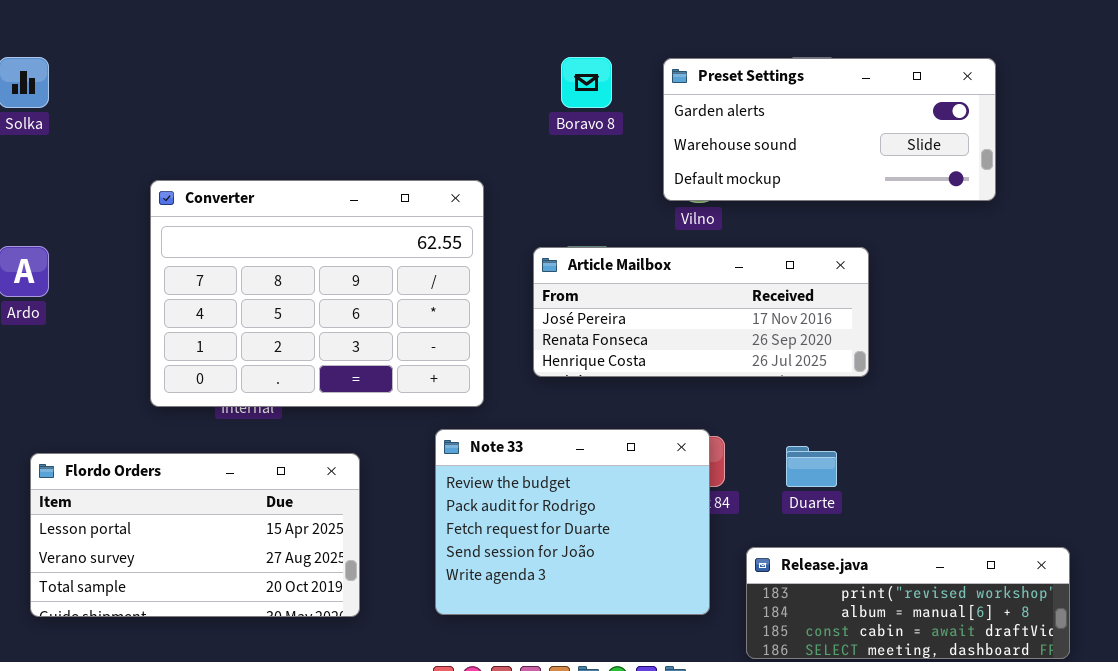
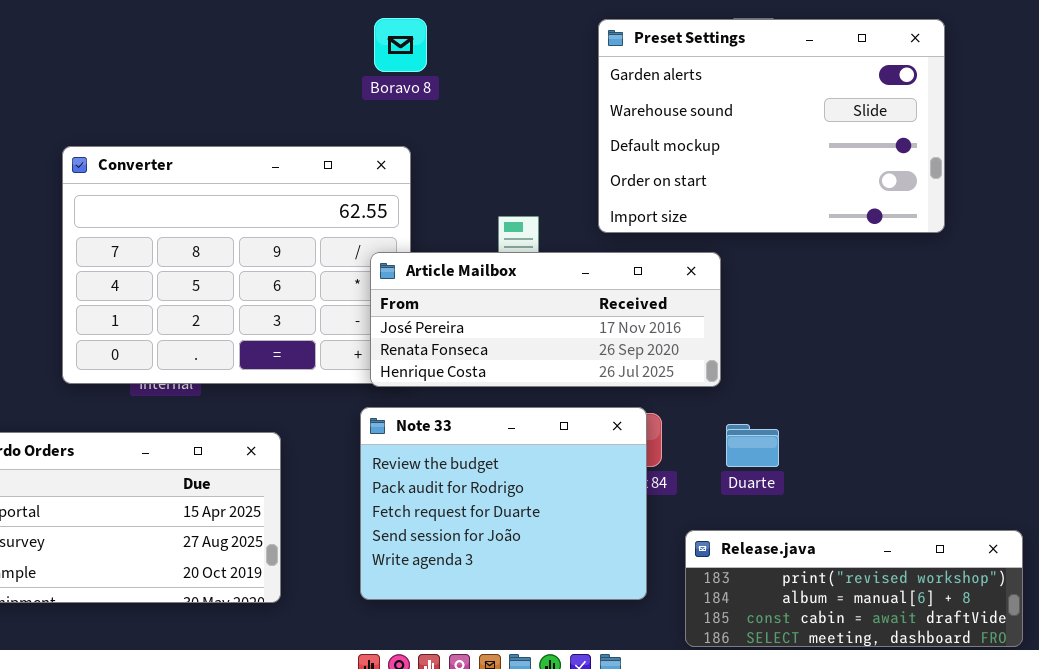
Boravo 8: [561,57,612,108] -> [374,18,427,72], moved
Preset Settings: [663,58,996,201] -> [598,19,945,233], resized
Article Mailbox: [533,247,869,377] -> [370,252,721,387], moved

